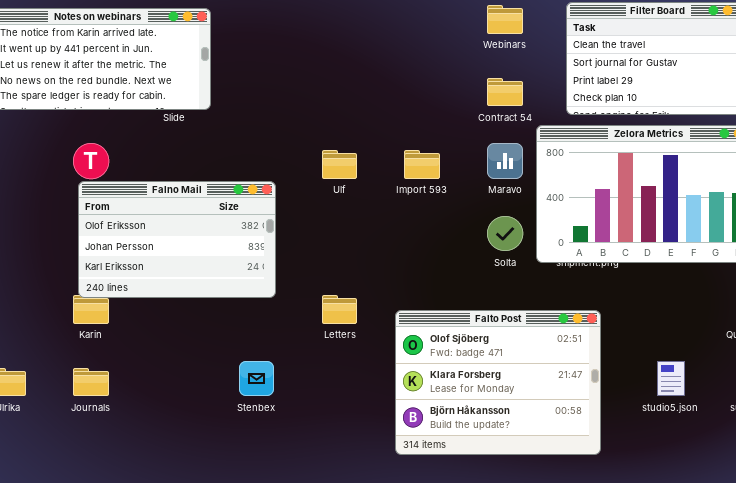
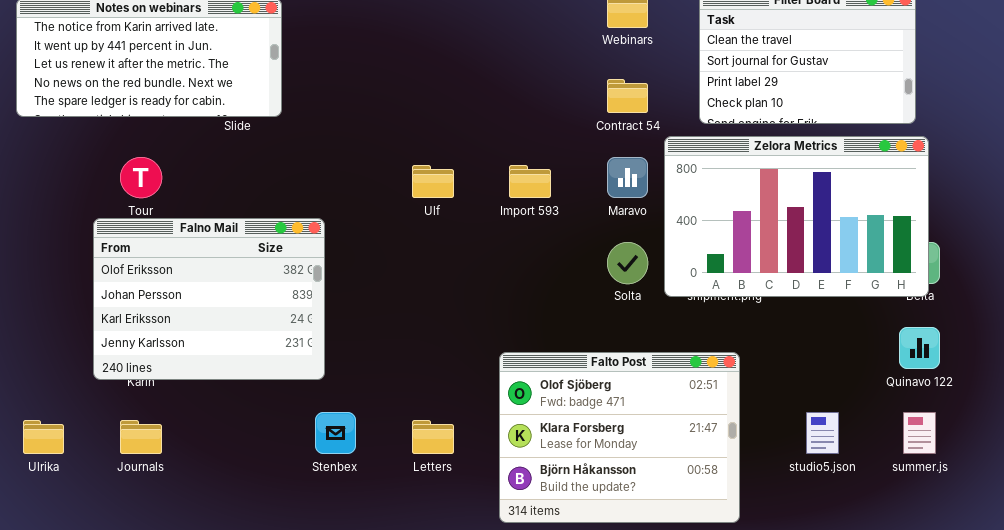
Falno Mail: [78,181,276,298] -> [93,218,325,380], moved, resized
Letters: [322,295,357,324] -> [412,420,454,454], moved

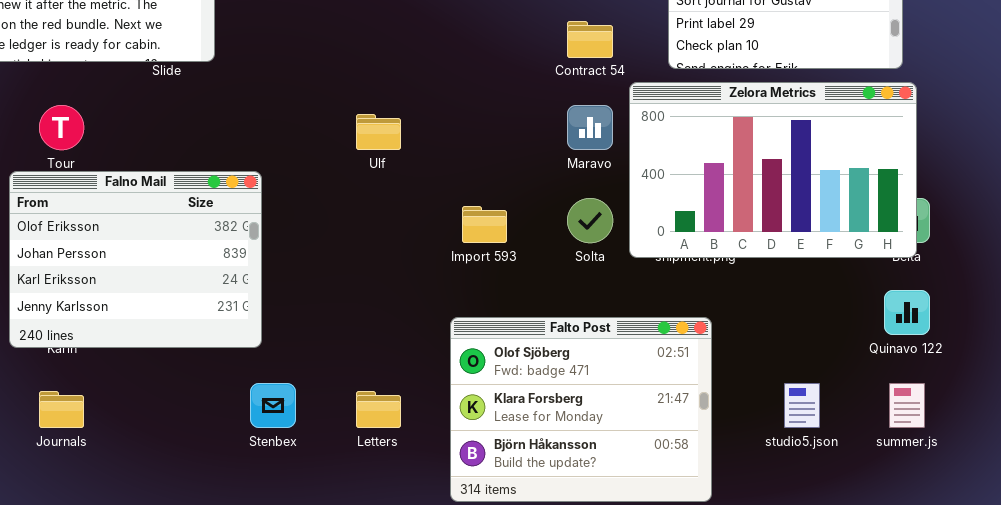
Import 593: [509,165,551,198] -> [462,206,507,243], moved

